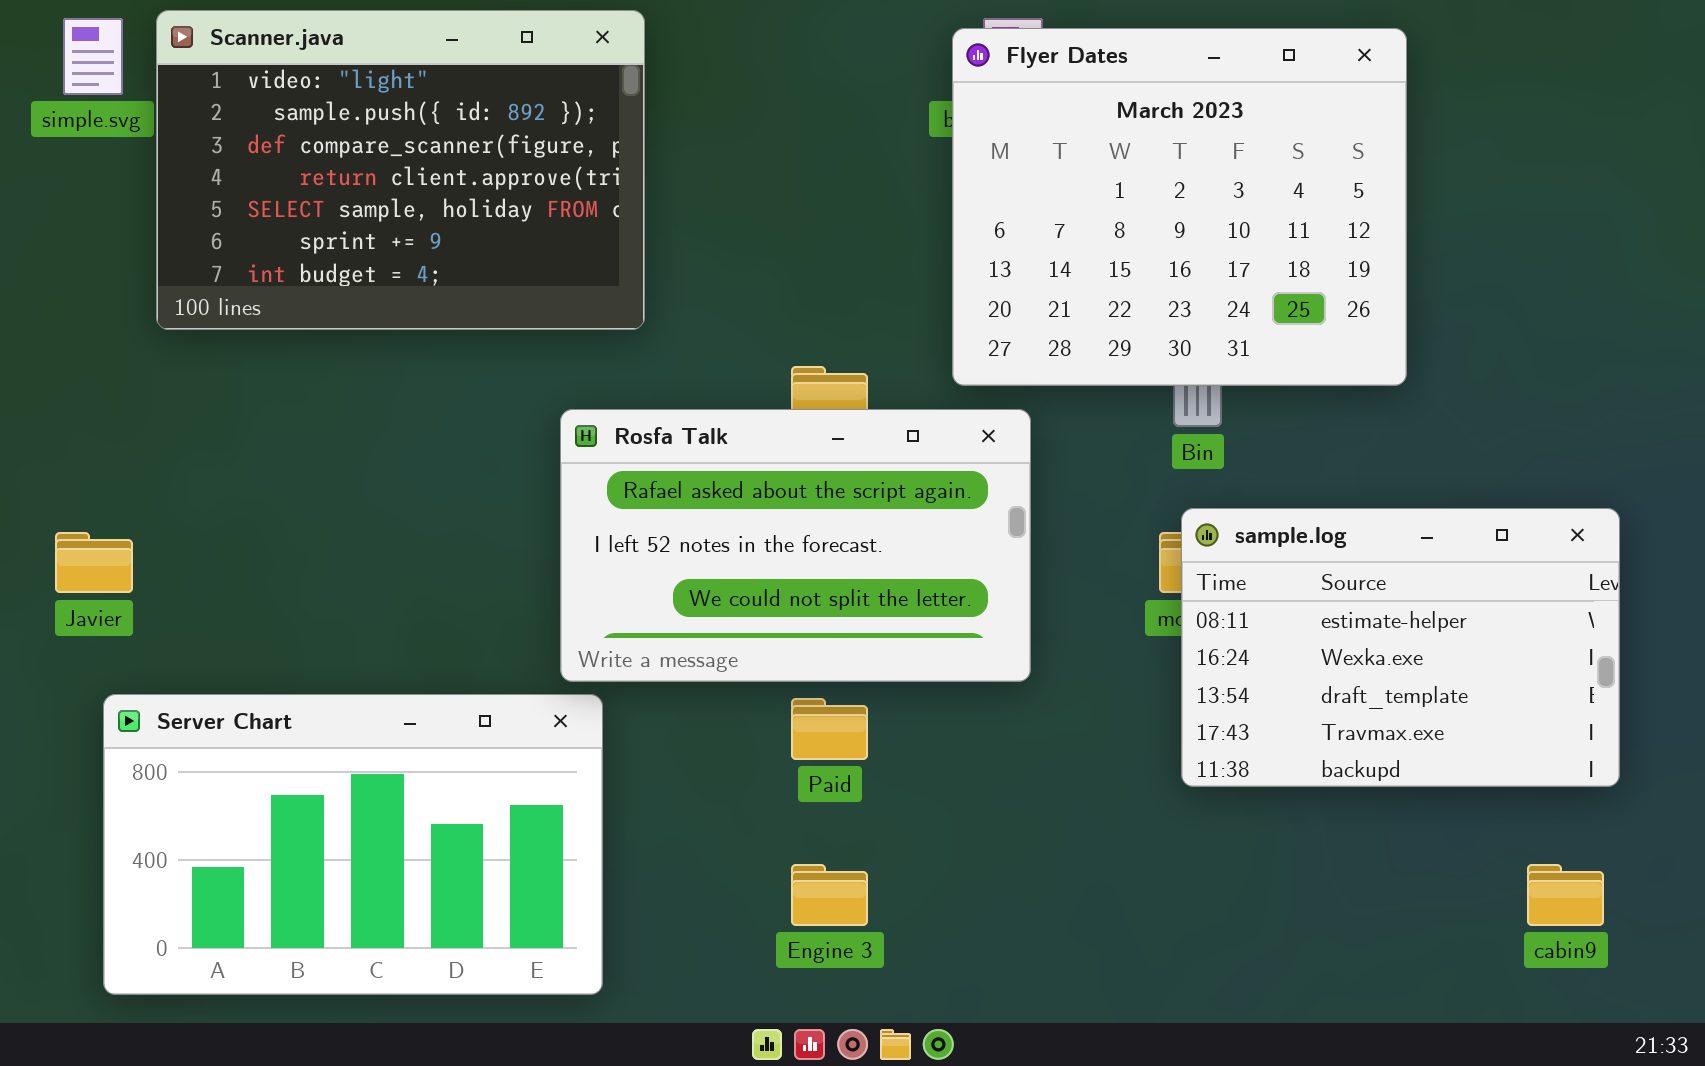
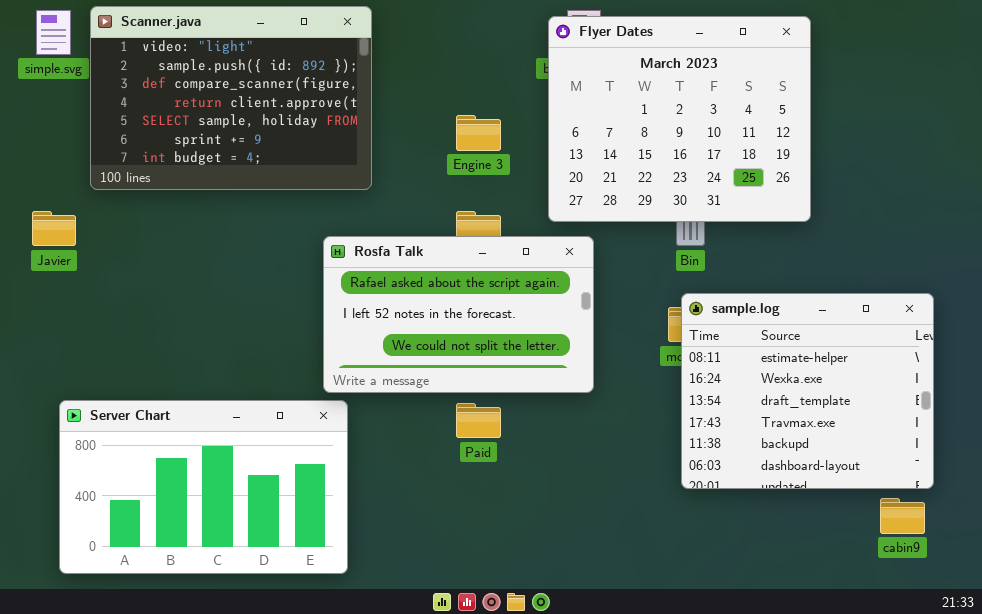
sample.log: [1181,508,1620,787] -> [681,293,934,489], resized
Javier: [55,532,133,593] -> [32,211,76,246], moved
Engine 3: [791,864,868,926] -> [456,115,501,151], moved

